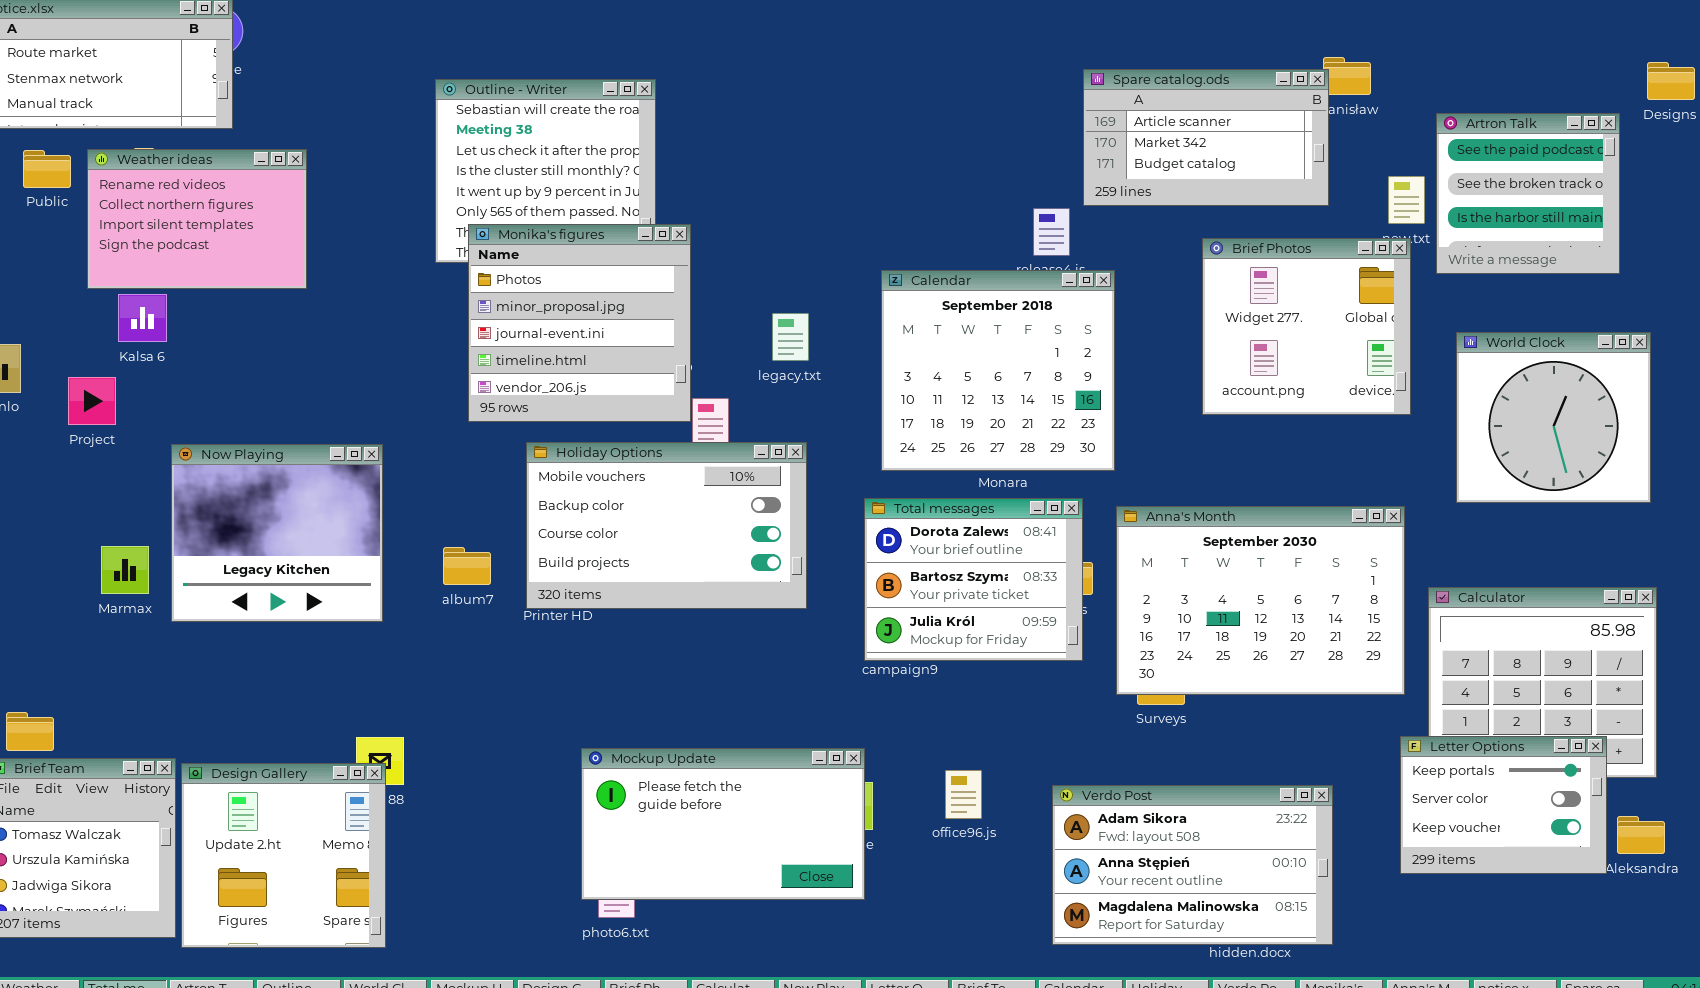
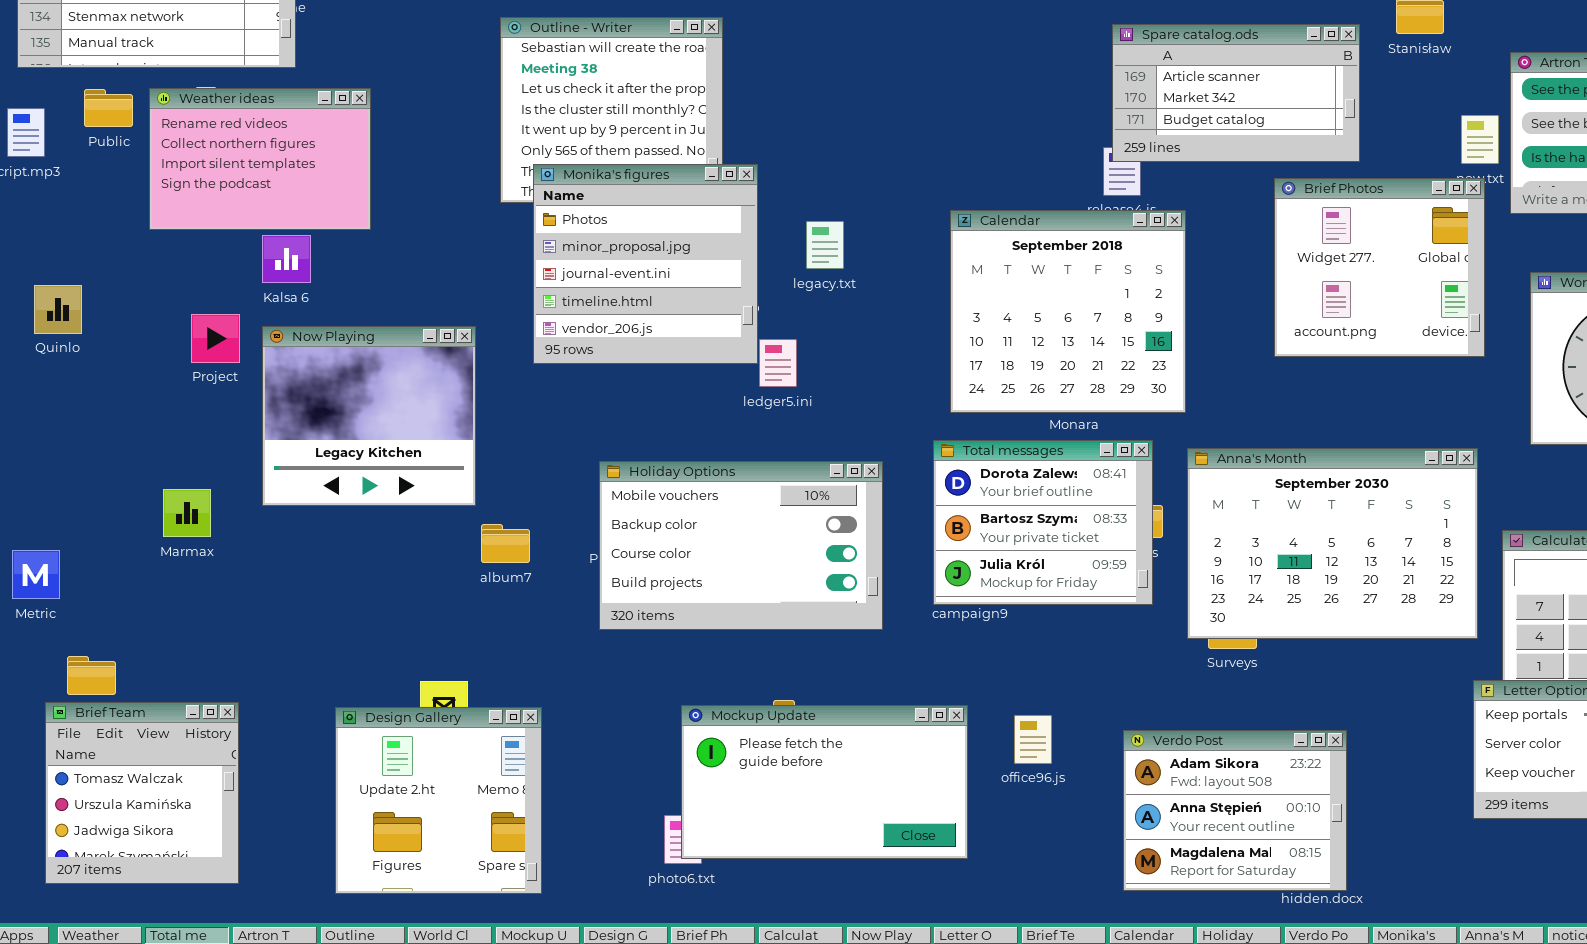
Spare catalog.ods: [1083,69,1329,206] -> [1112,24,1360,162], moved
Kalsa 6: [118,294,167,342] -> [262,235,311,283], moved
legacy.txt: [772,313,809,361] -> [806,221,844,269], moved
Project: [68,377,116,425] -> [191,314,240,363], moved
Holiday Options: [526,442,807,609] -> [599,461,883,630], moved
Now Playing: [171,444,383,622] -> [262,326,476,506], moved
album7: [443,547,491,585] -> [481,524,530,563], moved
Mockup Update: [581,748,865,900] -> [681,705,968,859], moved
Design Gallery: [181,763,386,948] -> [335,707,542,894], moved
Verdo Post: [1052,785,1333,945] -> [1123,730,1347,891], resized

